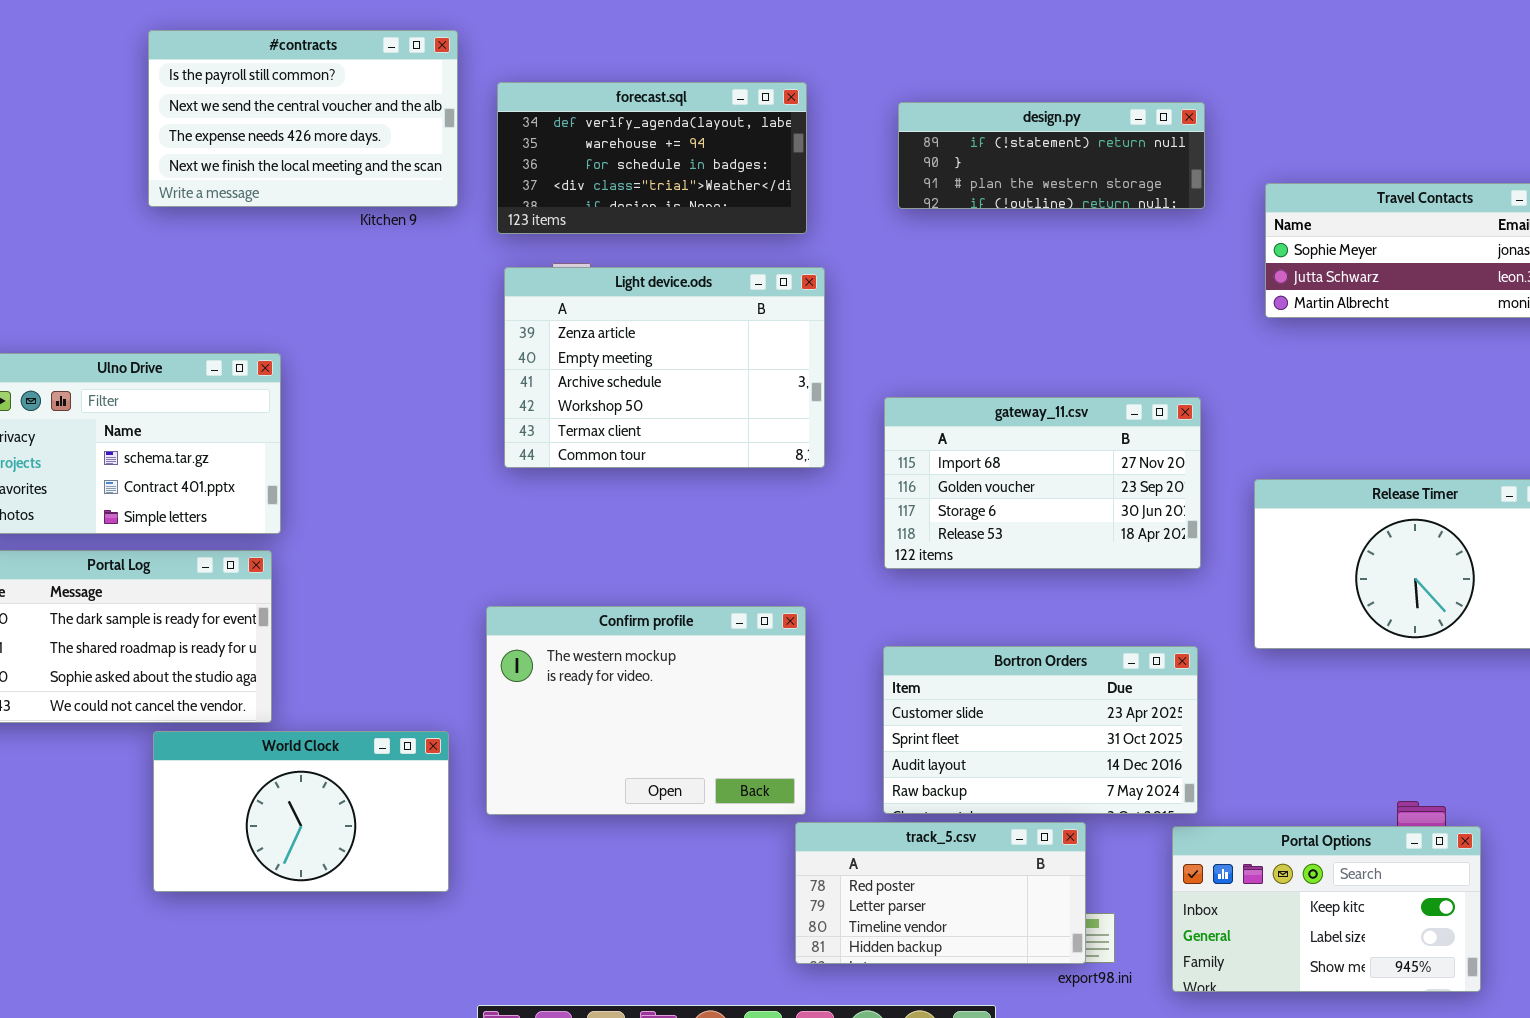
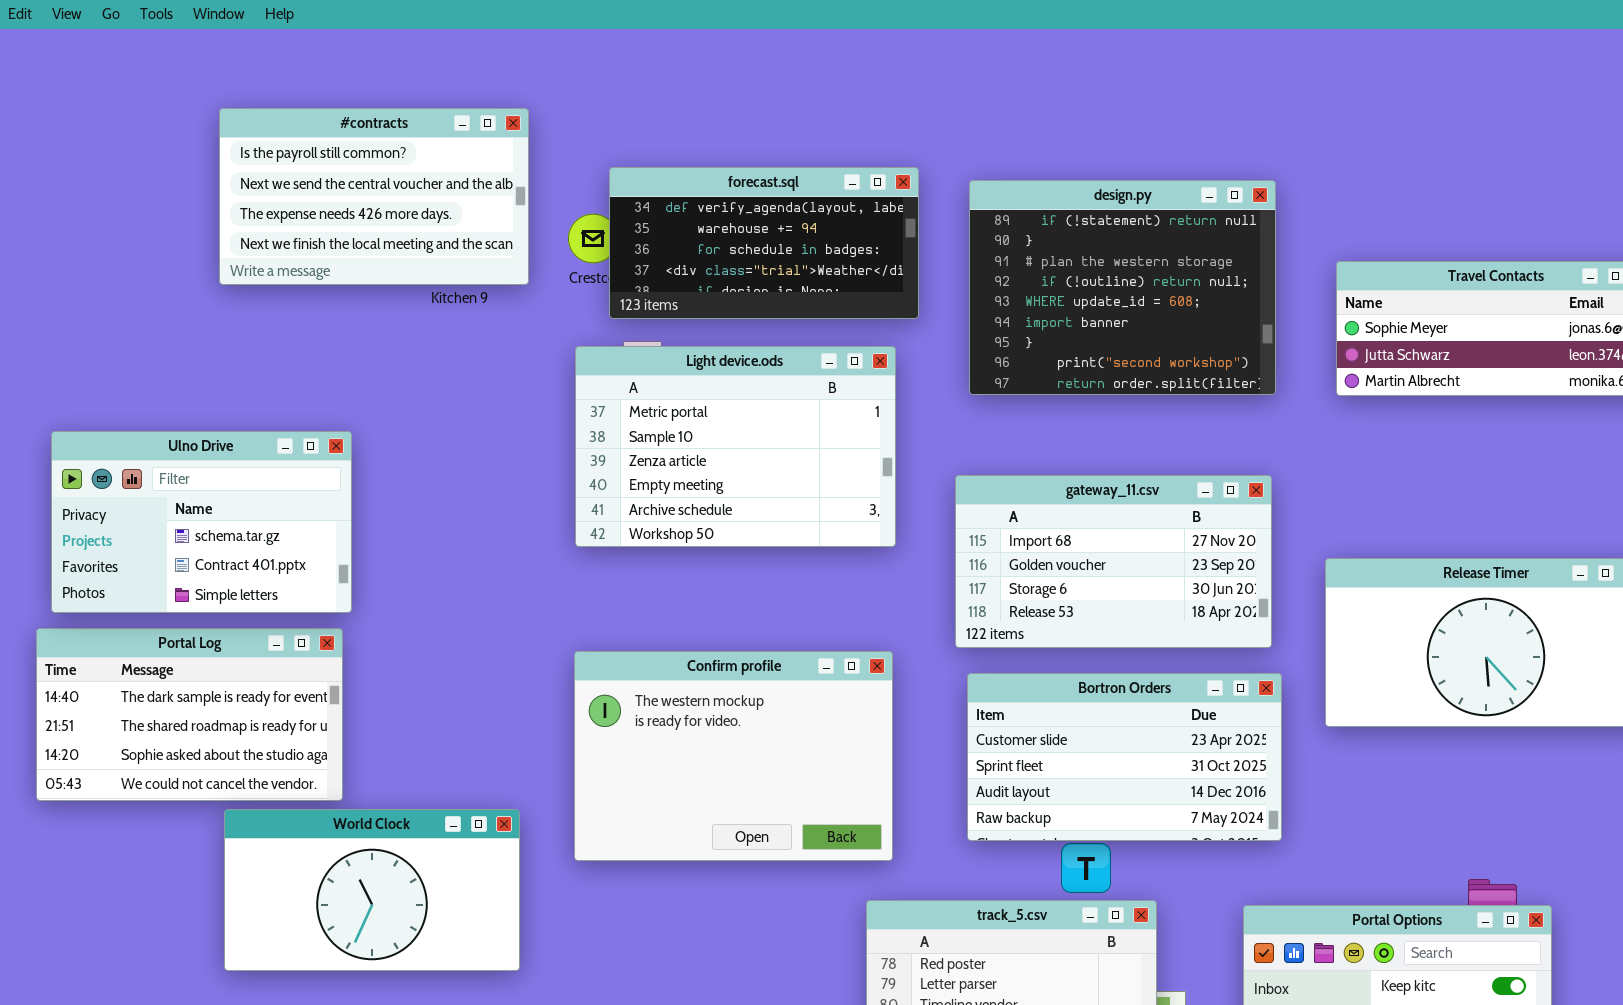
forecast.sql: [497,82,807,234] -> [609,167,919,319], moved
design.py: [898,102,1205,209] -> [969,180,1276,395], resized
Light device.ods: [504,267,825,468] -> [575,346,896,547], scrolled up 2 rows
Confirm profile: [486,606,806,815] -> [574,651,893,861], moved
Bortron Orders: [883,646,1198,814] -> [967,673,1282,841], moved

